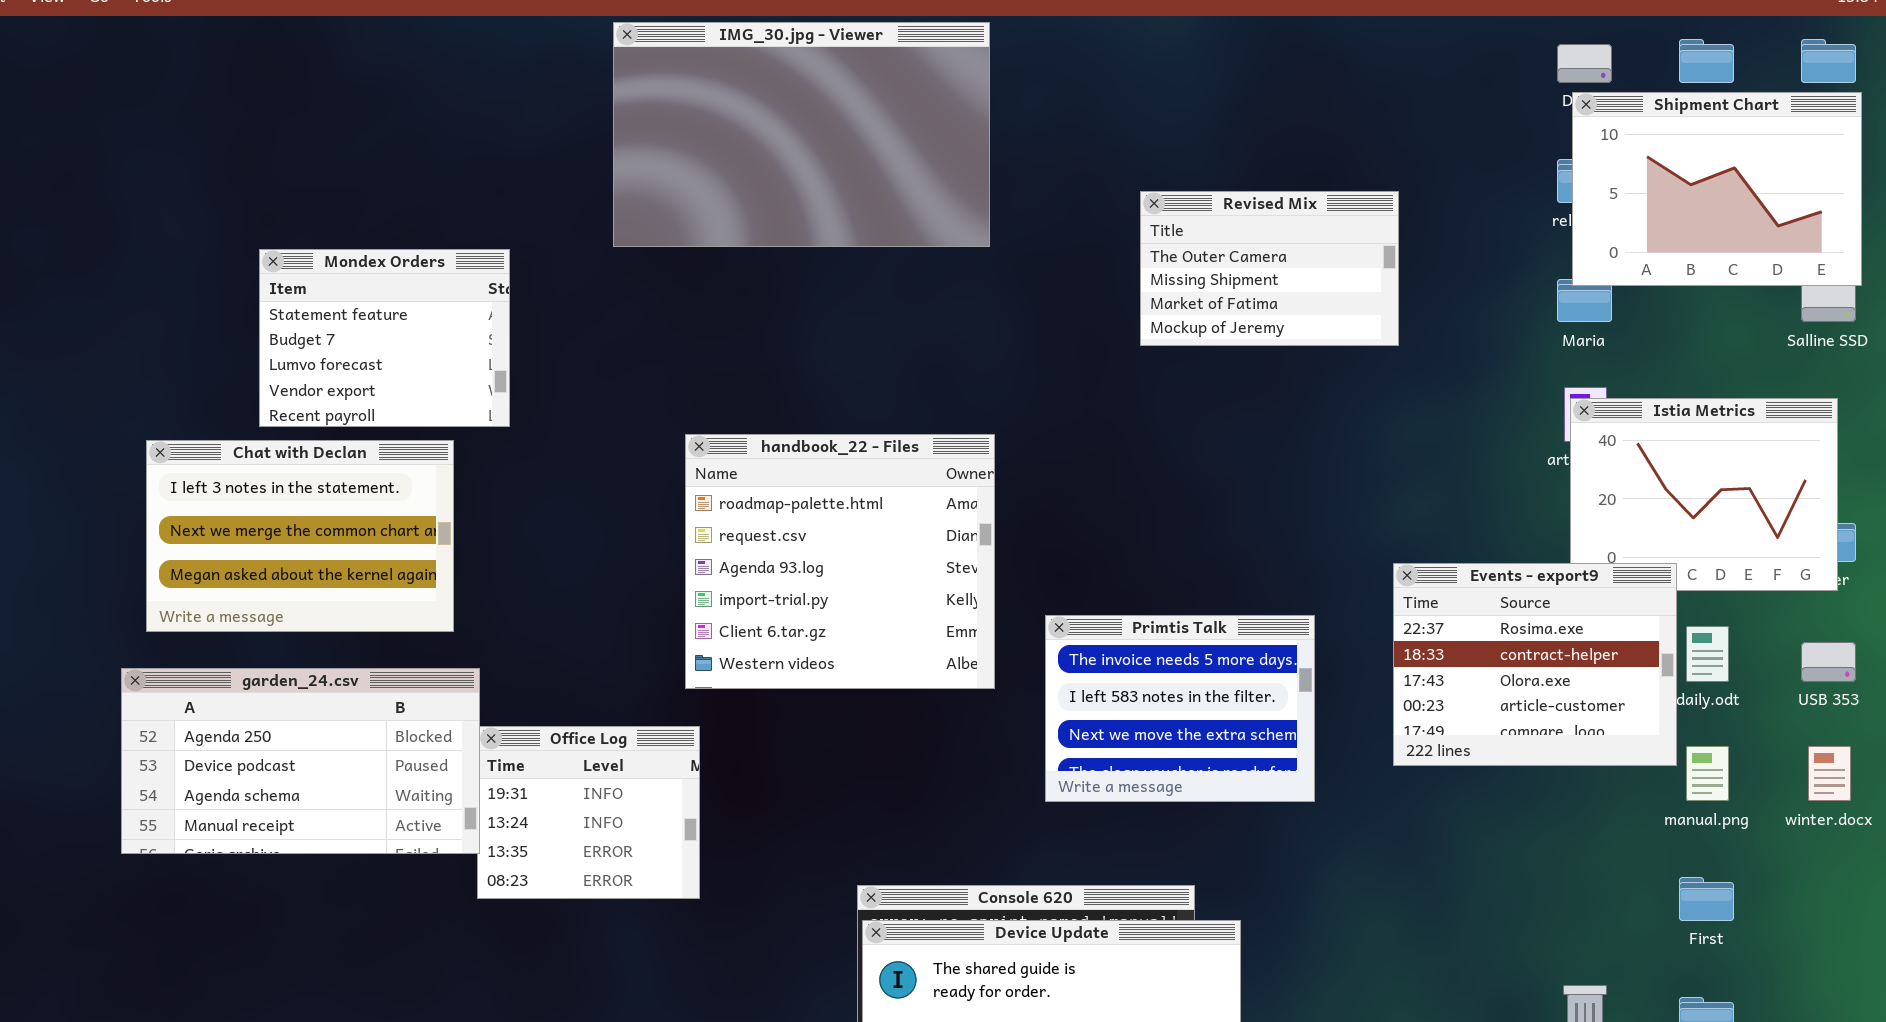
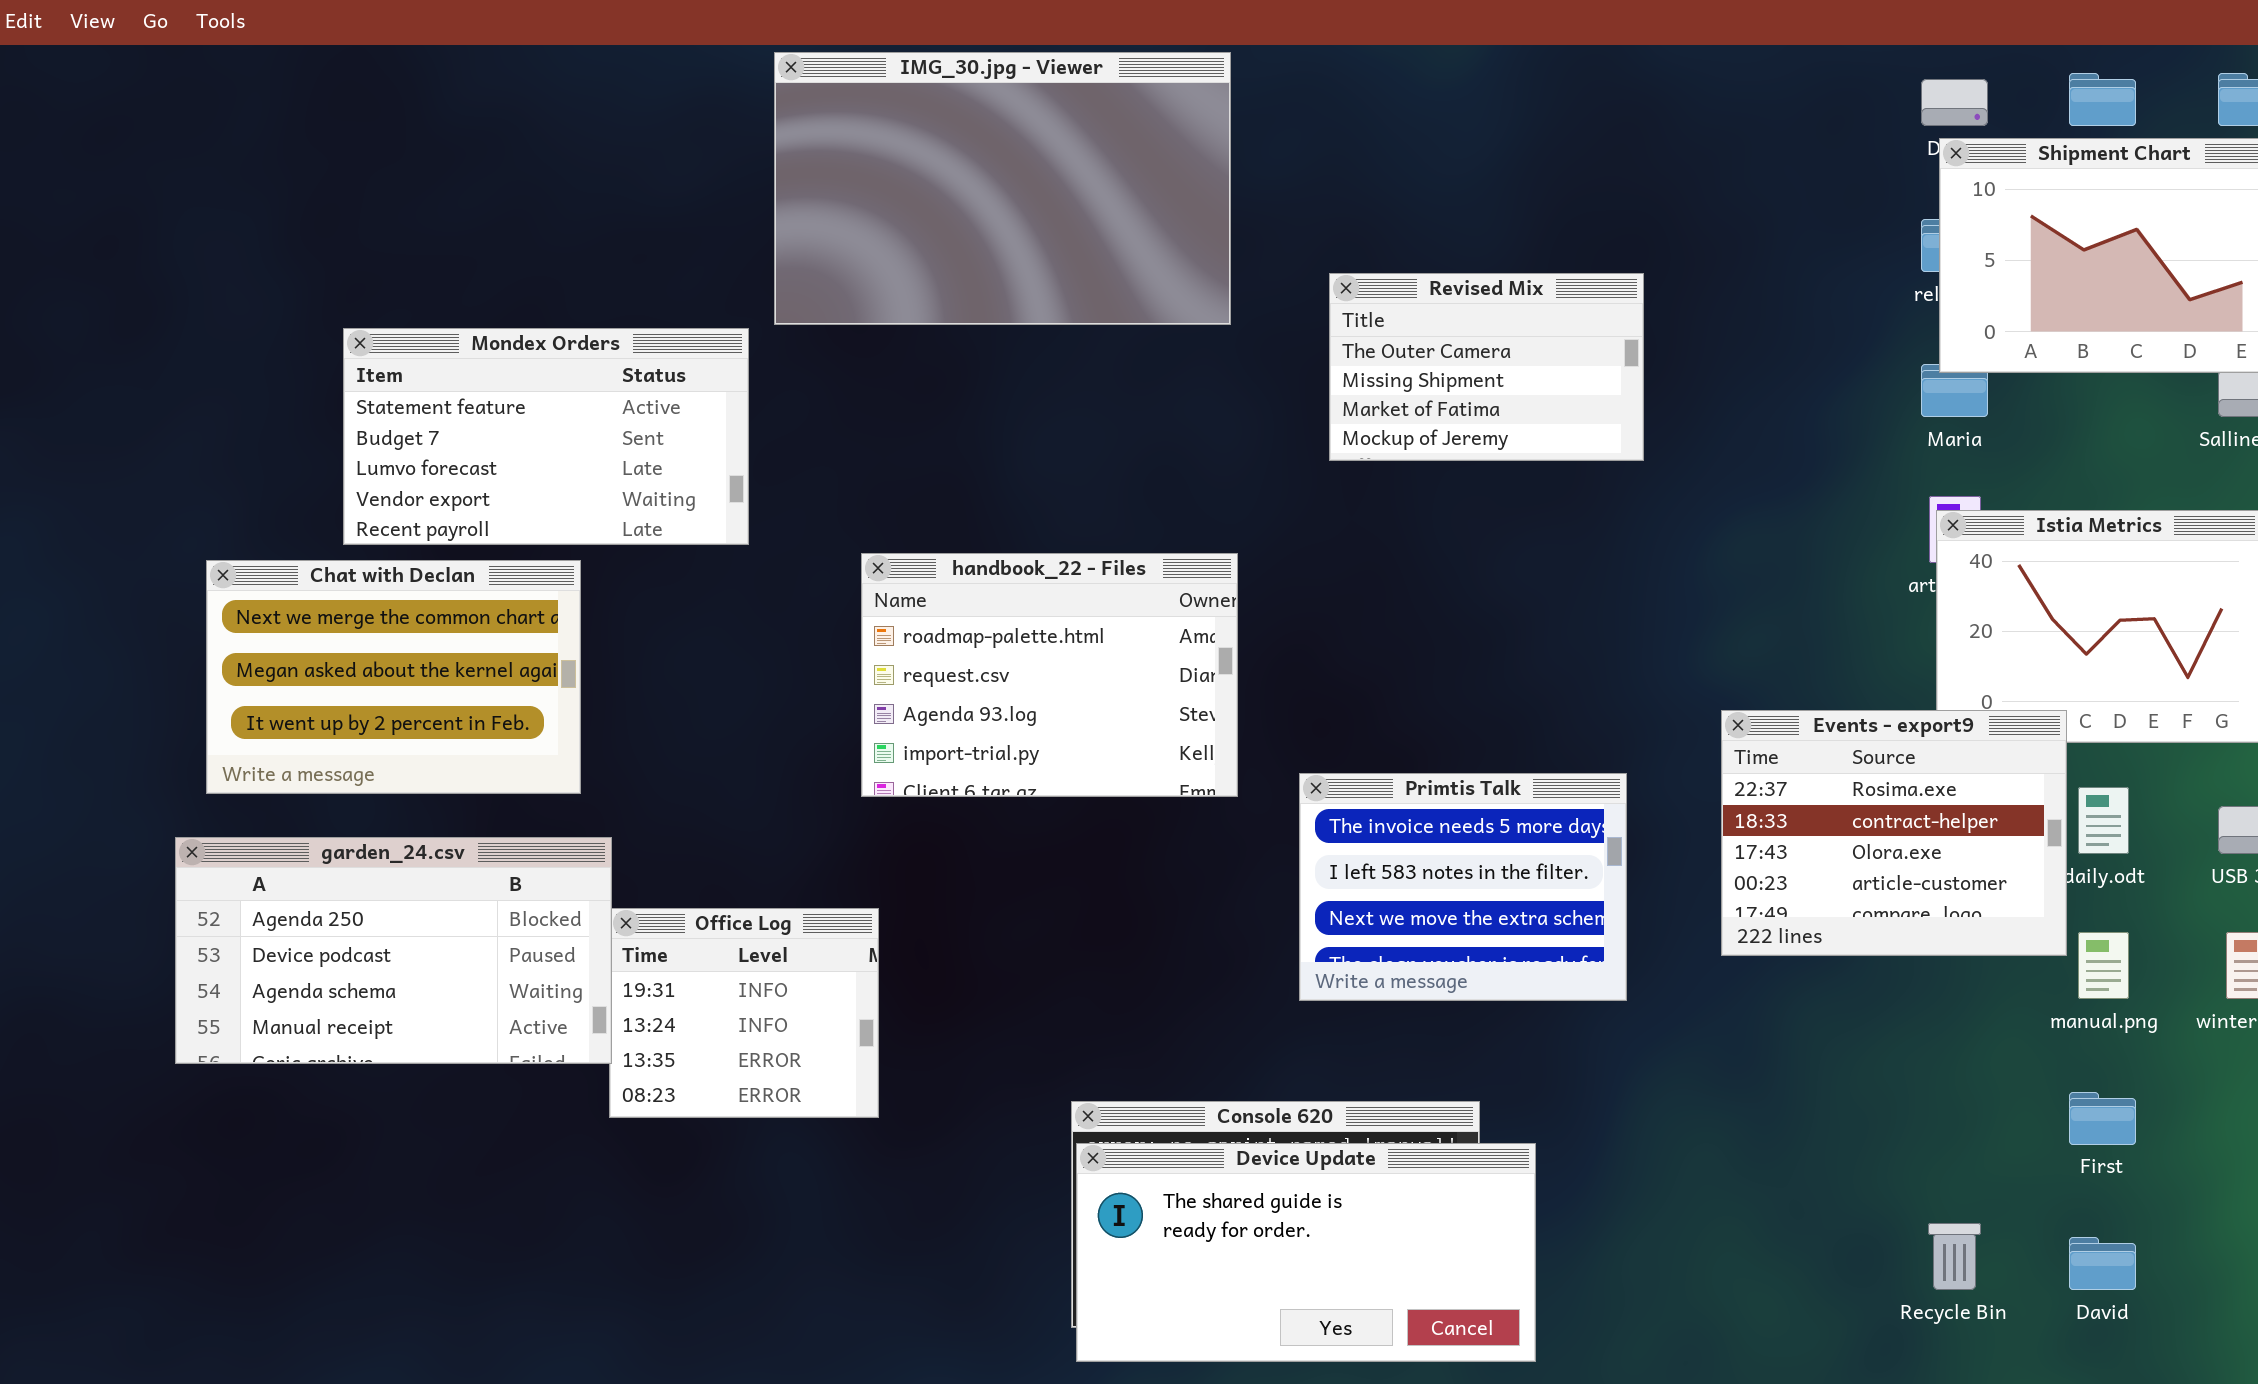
Revised Mix: [1140,191,1399,346] -> [1329,273,1644,461], moved
Mondex Orders: [259,249,510,427] -> [343,328,749,545], resized
handbook_22 - Files: [685,434,995,689] -> [861,553,1238,797], resized
Chat with Declan: [146,440,454,632] -> [206,560,581,794], scrolled down 1 row

